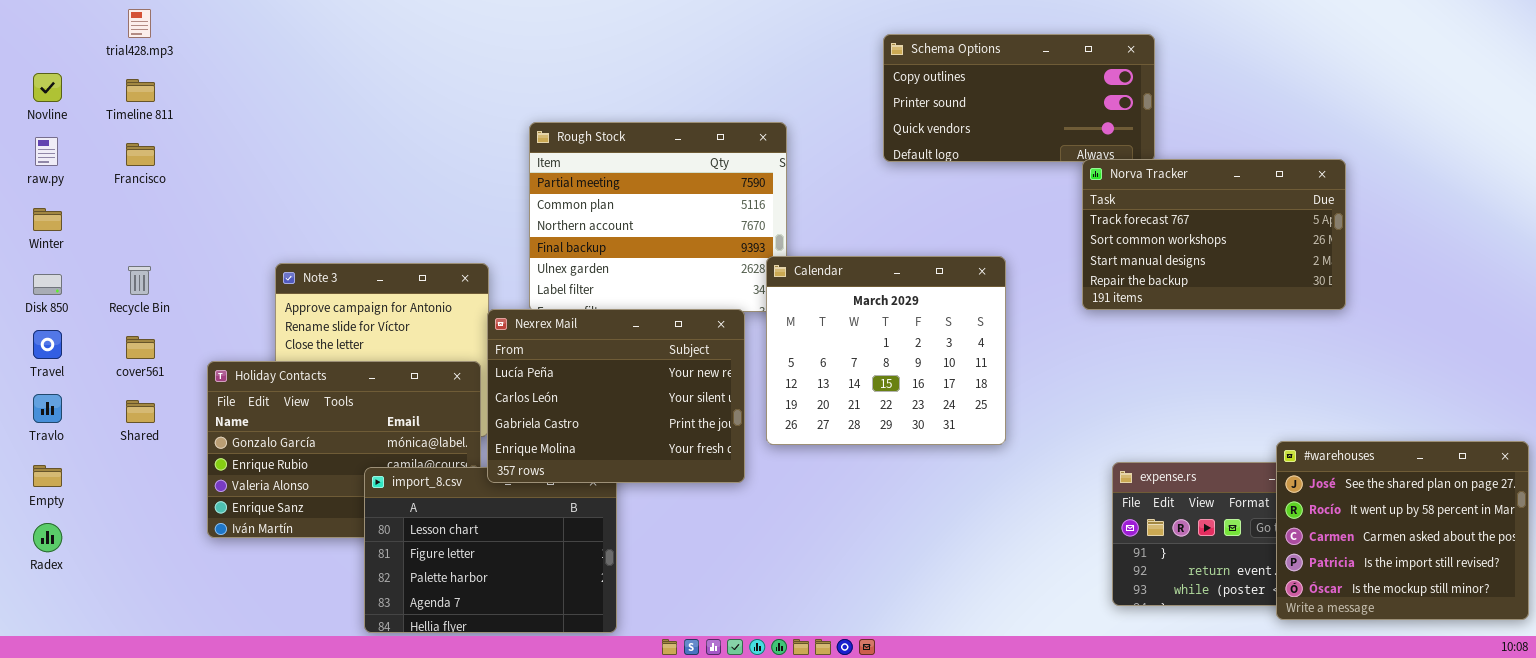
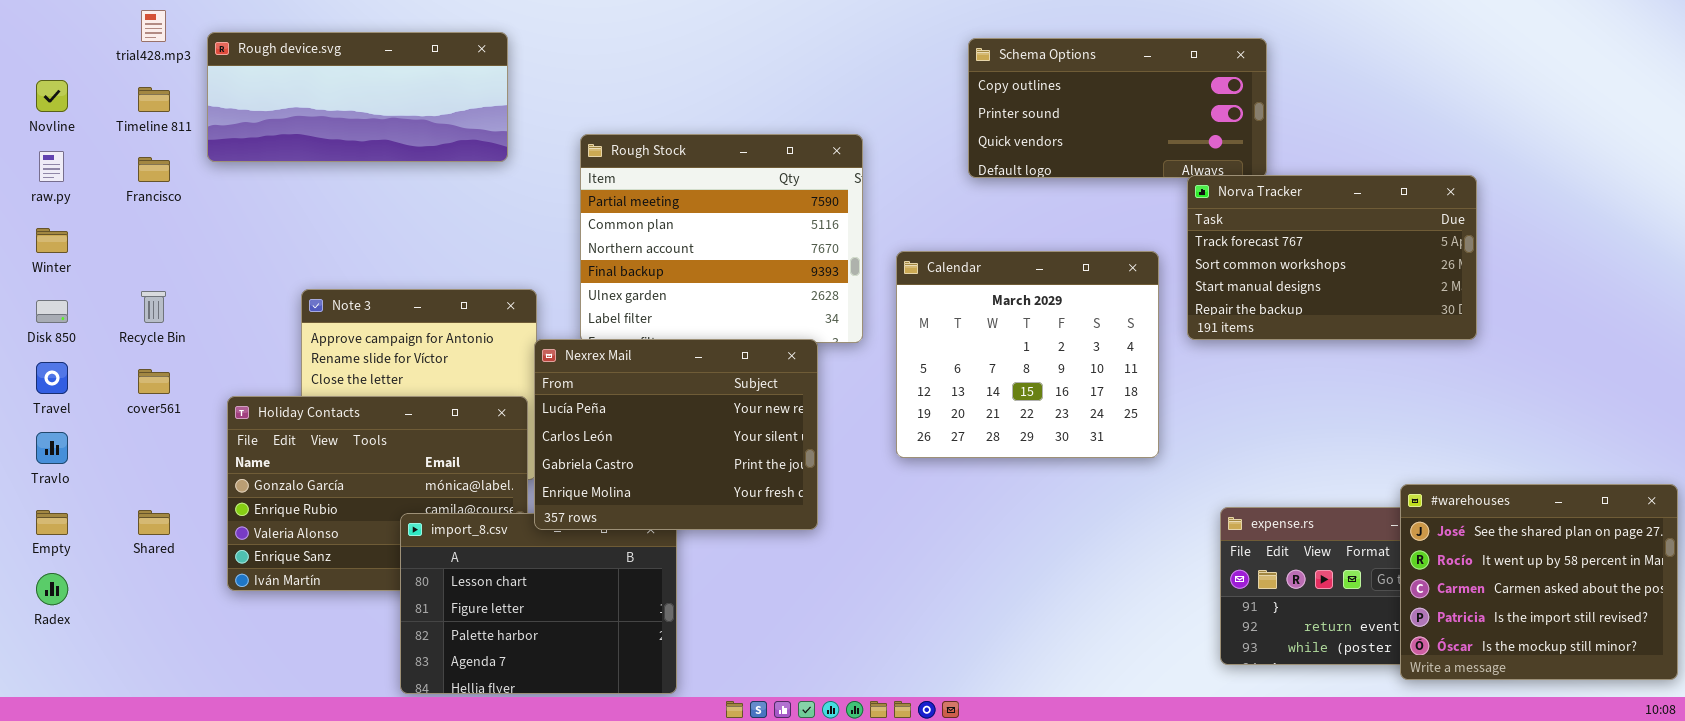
Rough device.svg: none -> [207,32,508,162], opened
Calendar: [766,256,1006,445] -> [896,251,1159,458], moved
Shared: [126,400,155,423] -> [138,510,170,535], moved

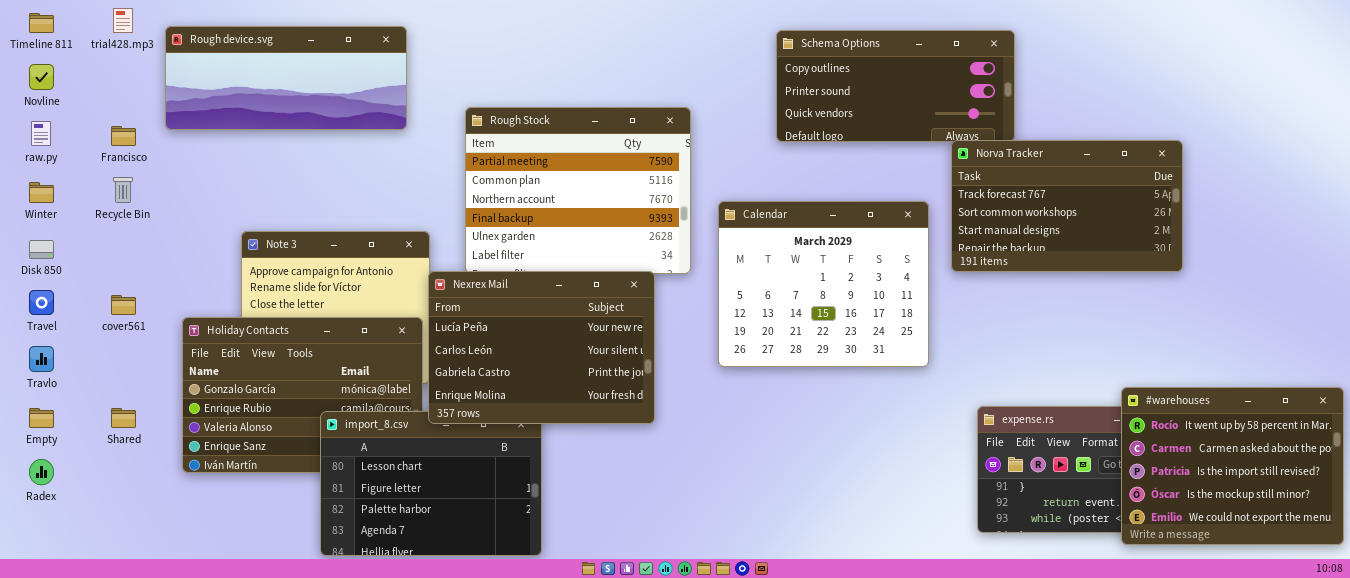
Timeline 811: [138,87,170,112] -> [29,13,54,33], moved
Recycle Bin: [141,291,166,323] -> [113,177,133,203], moved
#warehouses: [1400,484,1678,680] -> [1121,387,1344,545], scrolled down 1 row

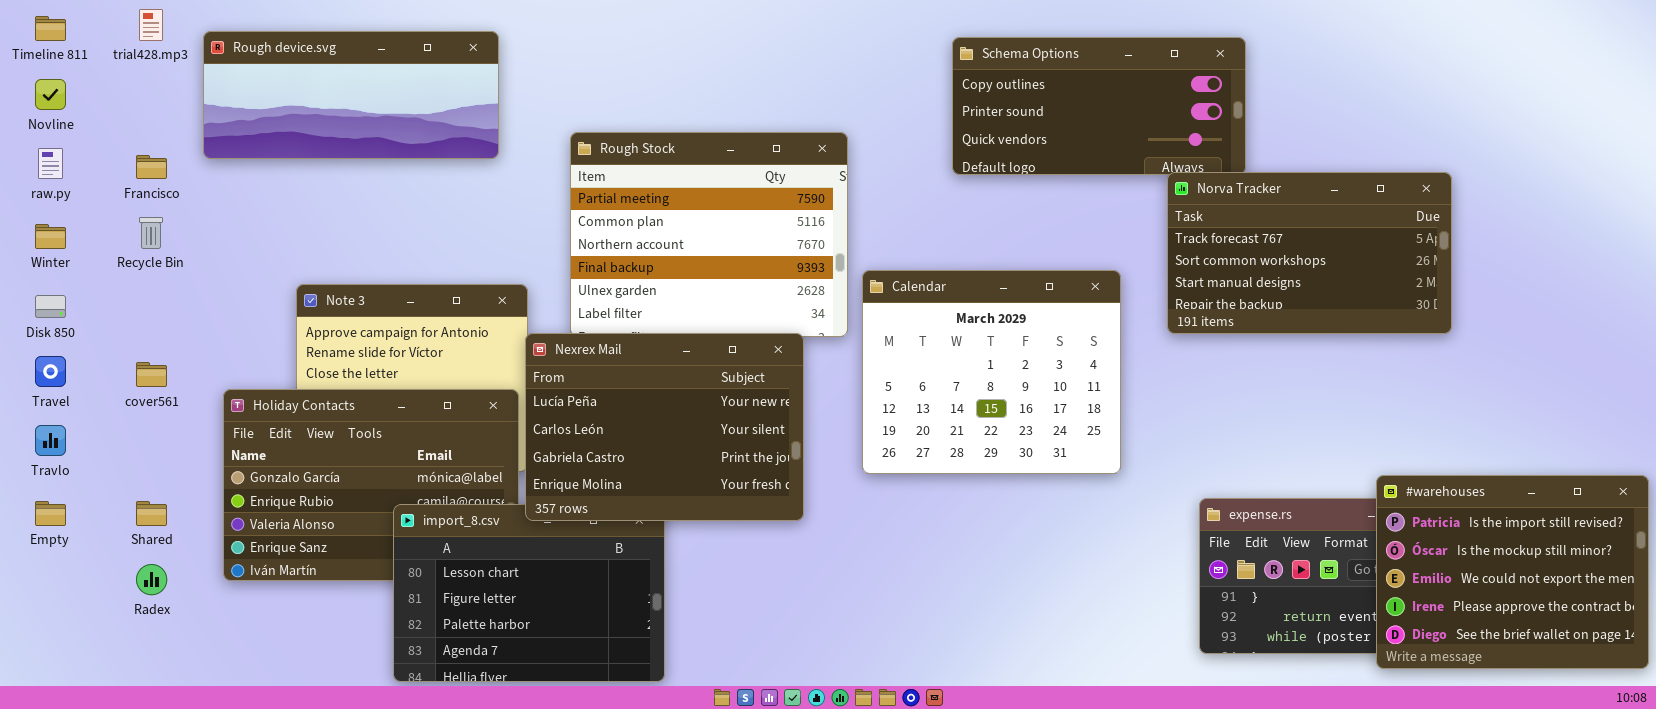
Calendar: [718,201,929,367] -> [862,270,1121,474], moved
#warehouses: [1121,387,1344,545] -> [1376,475,1649,669], scrolled down 2 rows
Radex: [29,459,54,485] -> [136,564,167,595], moved

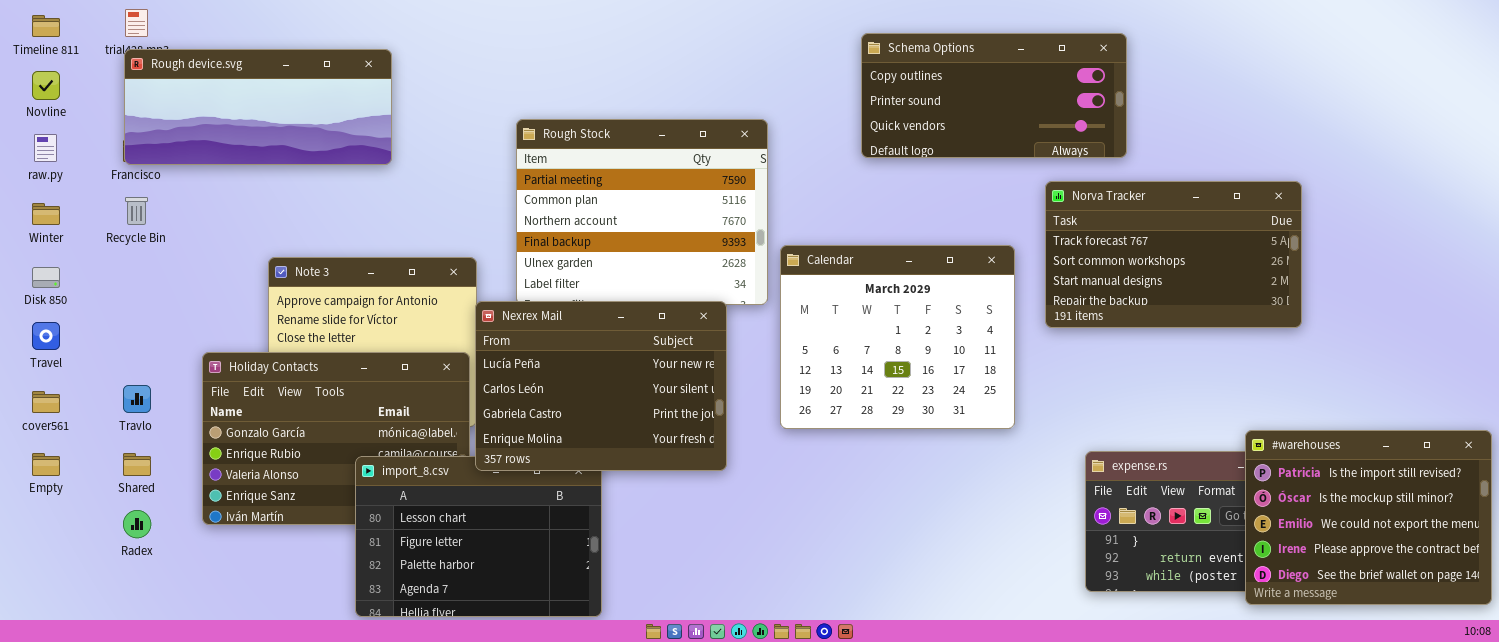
Rough device.svg: [203,31,499,159] -> [124,49,392,165], moved
Norva Tracker: [1167,172,1452,334] -> [1045,181,1302,328], moved
cover561: [136,362,167,387] -> [32,391,60,413], moved
Travlo: [35,425,66,456] -> [123,385,151,413], moved

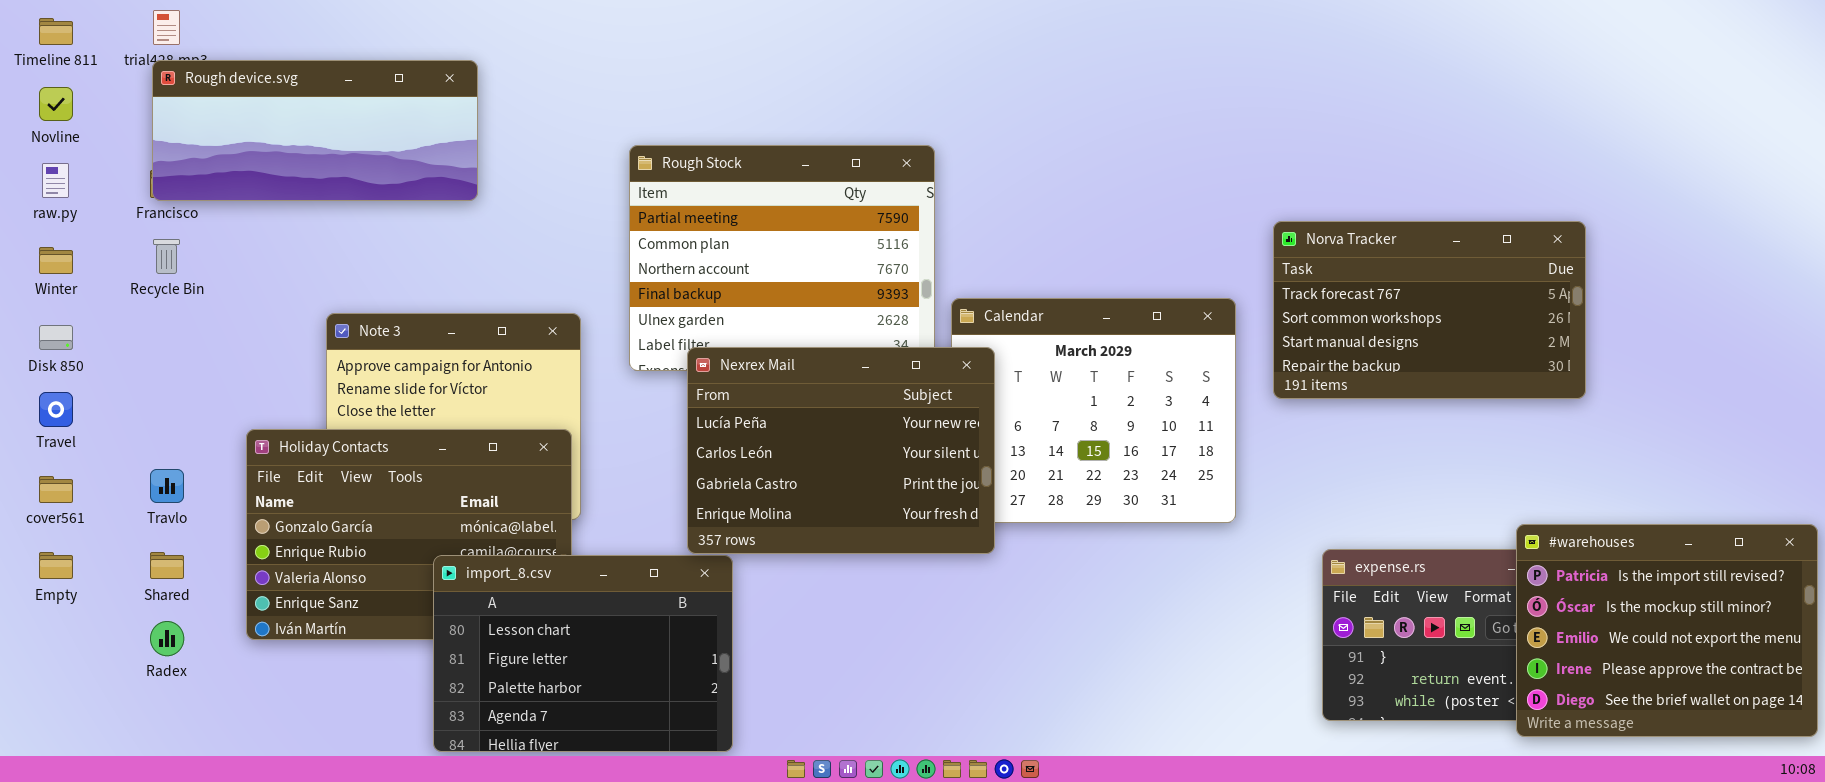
Schema Options: [861,33,1127,158] -> none, closed
Nexrex Mail: [475,301,727,471] -> [687,347,995,554], moved

